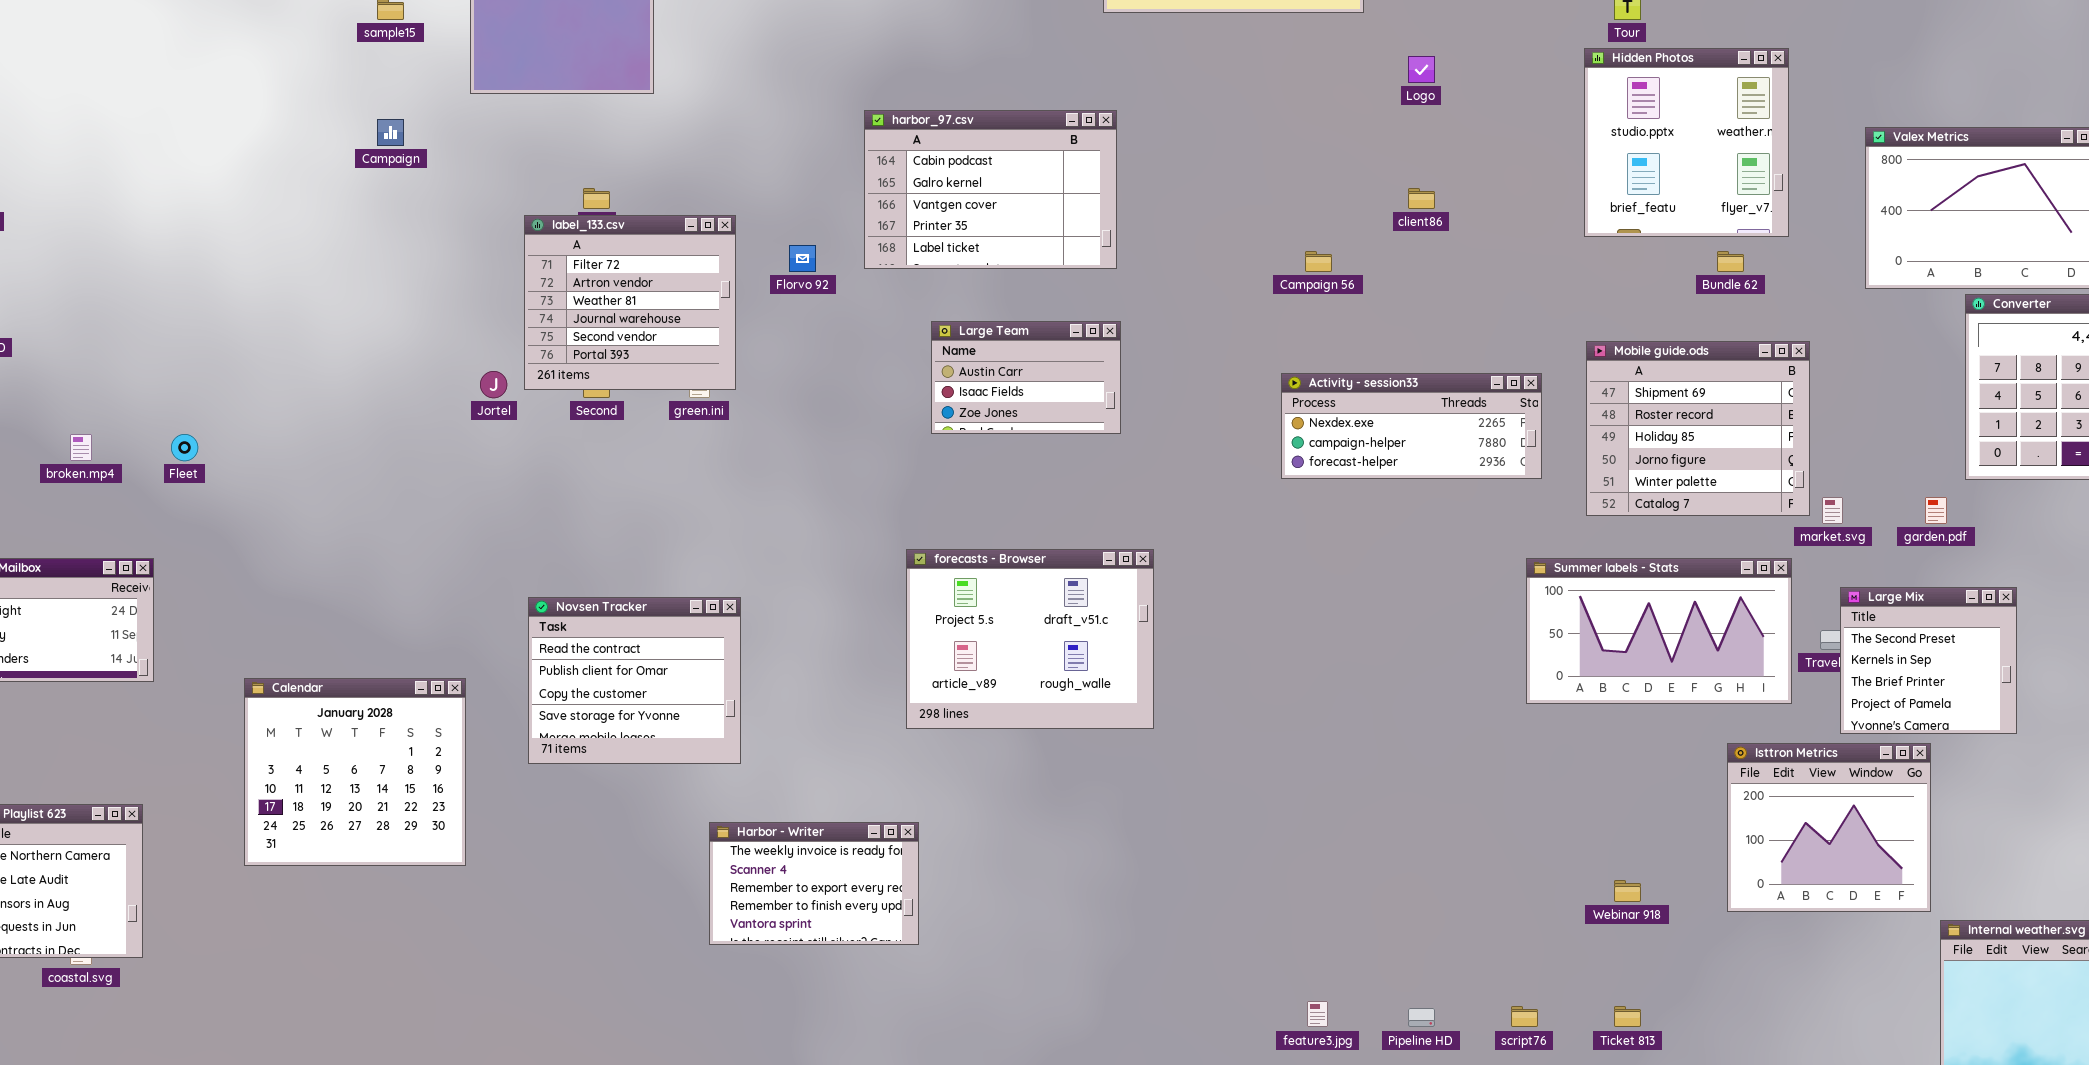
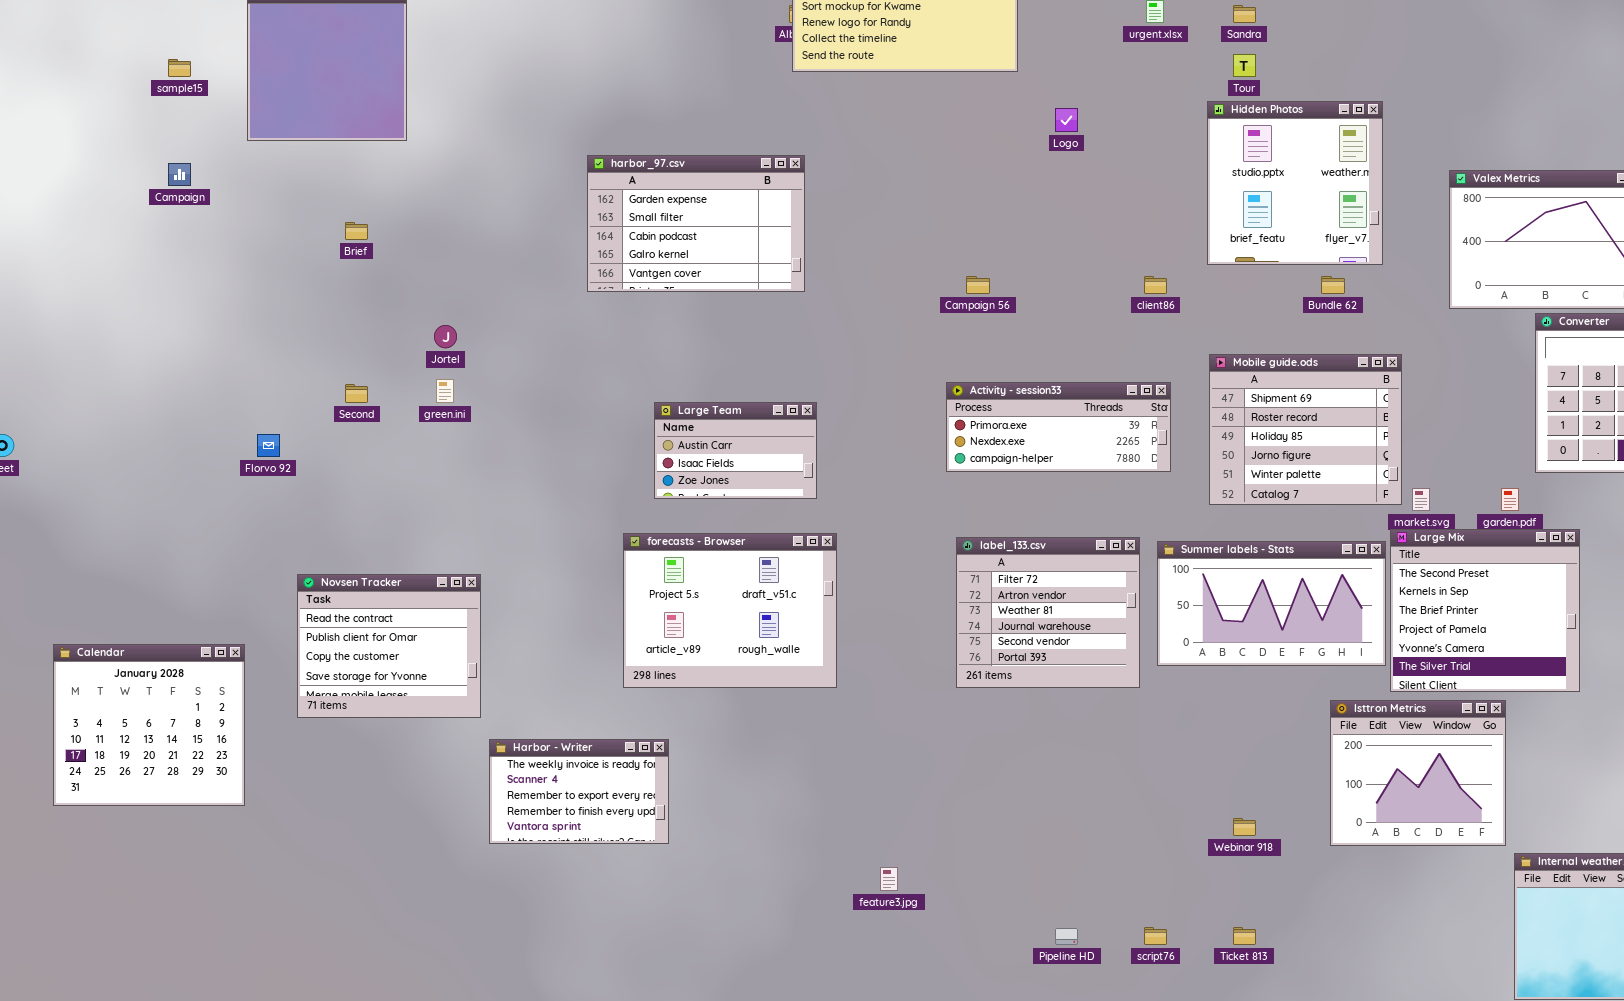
harbor_97.csv: [864,110,1117,269] -> [587,155,805,292], scrolled up 2 rows
client86: [1408,188,1435,209] -> [1144,276,1167,294], moved
label_133.csv: [524,215,736,390] -> [956,537,1140,688], moved
Florvo 92: [789,245,816,272] -> [257,434,280,457], moved
Large Team: [931,321,1121,434] -> [654,402,817,499], moved
Jortel: [480,371,507,398] -> [434,325,457,348], moved
Activity - session33: [1281,373,1542,479] -> [946,382,1171,472], scrolled up 1 row
Large Mix: [1840,587,2017,734] -> [1390,529,1580,692], resized
Harbor - Writer: [709,822,919,945] -> [489,739,669,844], moved
feature3.jpg: [1307,1001,1328,1027] -> [880,867,898,891], moved

